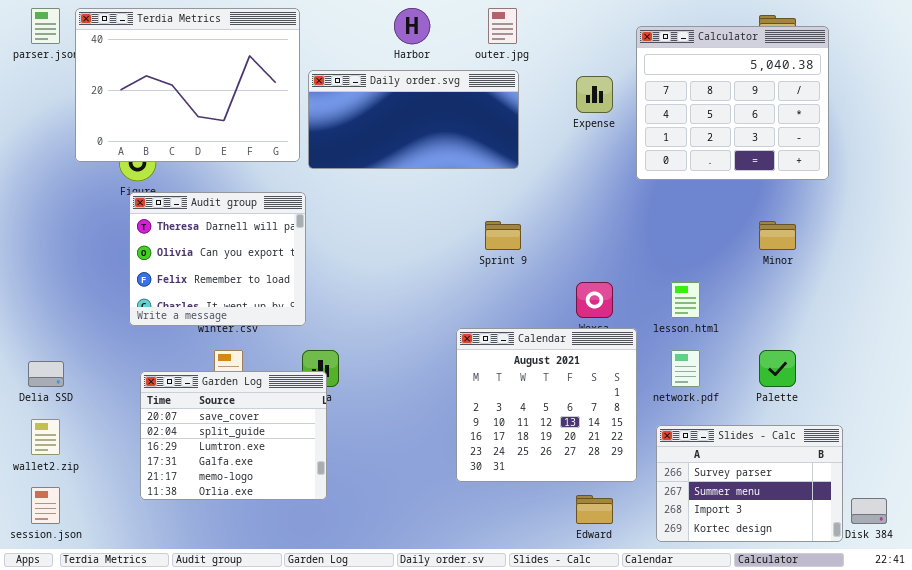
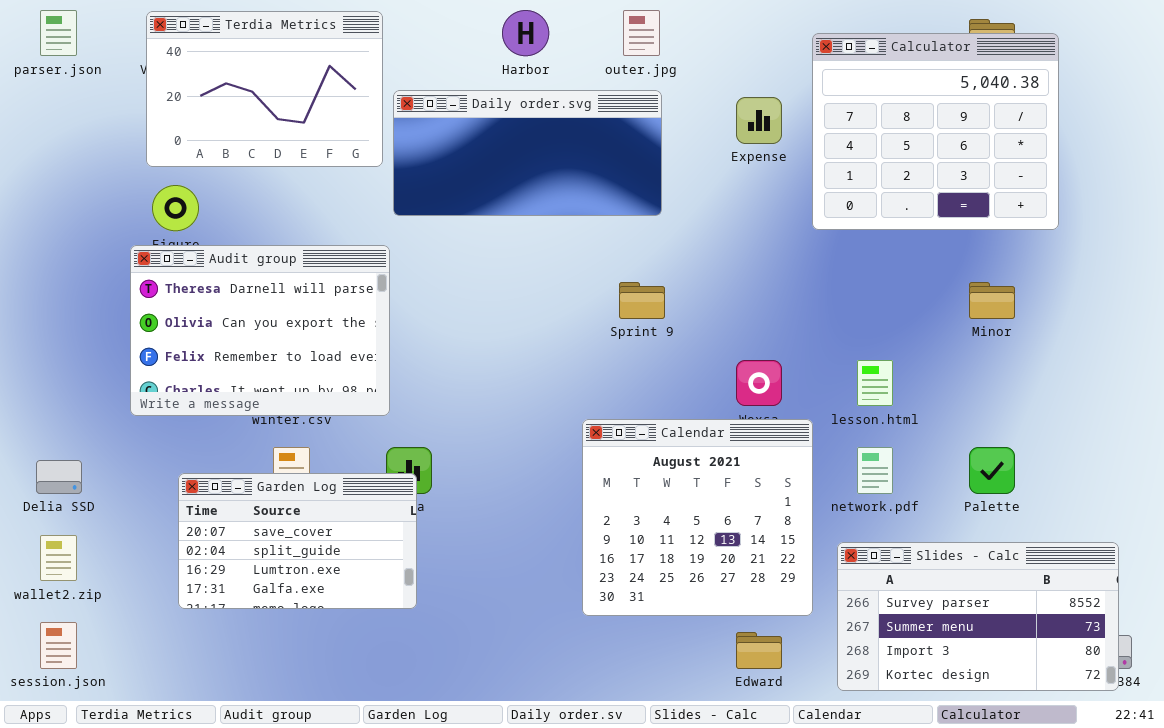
Terdia Metrics: [75,8,300,162] -> [146,11,383,167], resized
Audit group: [129,192,306,326] -> [130,245,390,416], resized
Garden Log: [140,371,327,500] -> [178,473,417,609], resized
Slides - Calc: [656,425,843,542] -> [837,542,1119,691], resized

